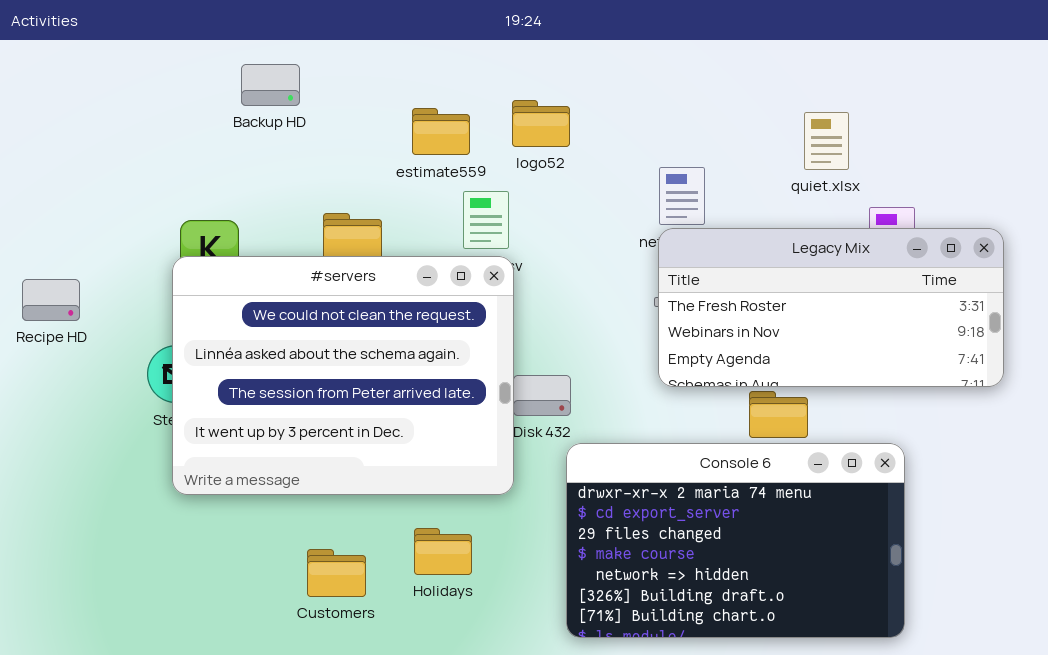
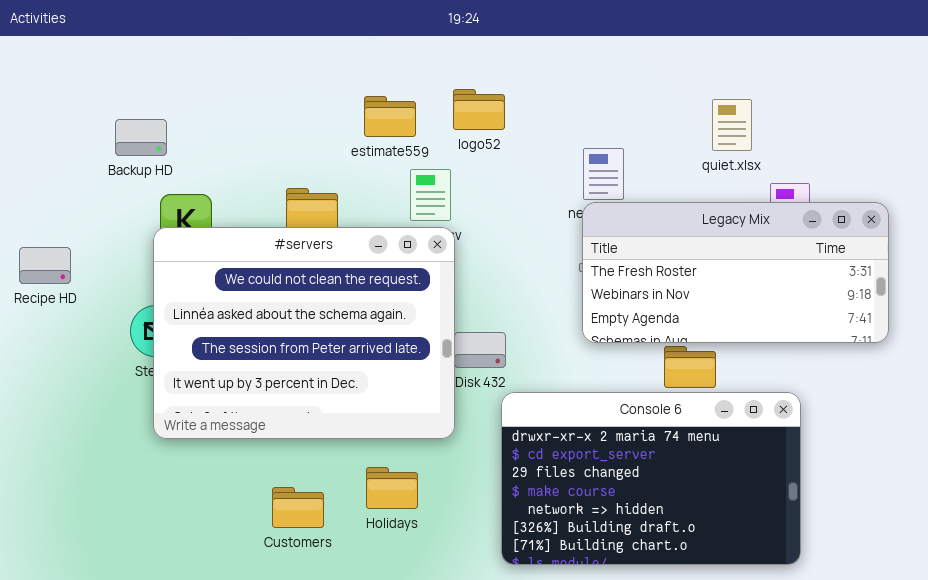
Backup HD: [241,64,300,106] -> [115,119,167,156], moved

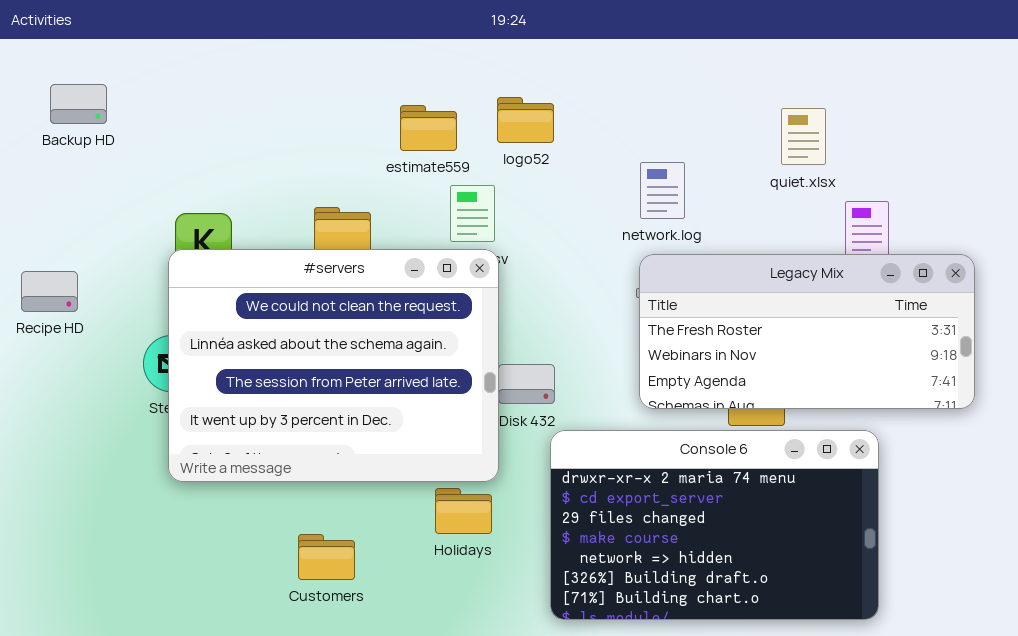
Backup HD: [115,119,167,156] -> [50,84,107,124], moved
Legacy Mix: [582,202,889,343] -> [639,254,975,409], moved
Holidays: [366,467,418,509] -> [435,488,492,534], moved

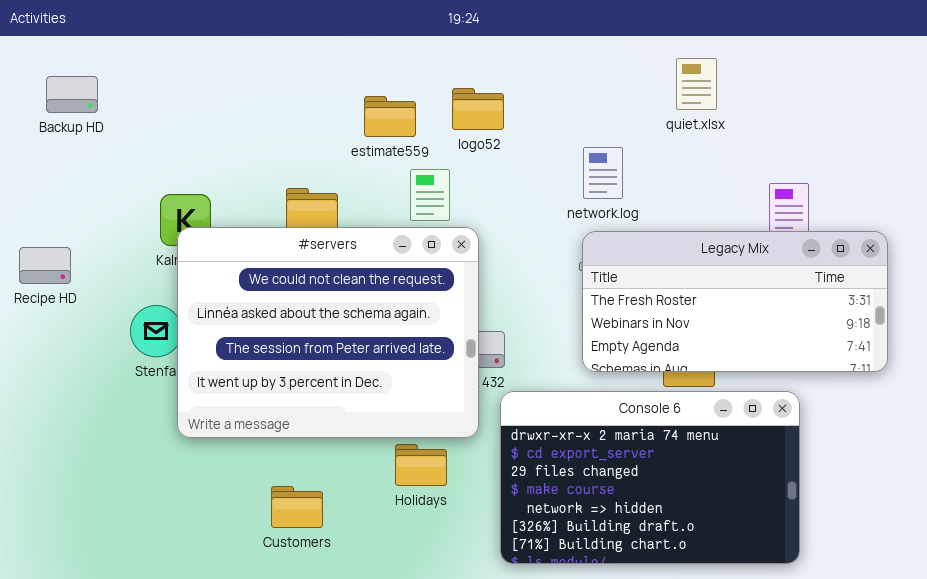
quiet.xlsx: [781,108,826,165] -> [676,58,717,110], moved
#servers: [168,249,499,482] -> [177,227,479,438], moved

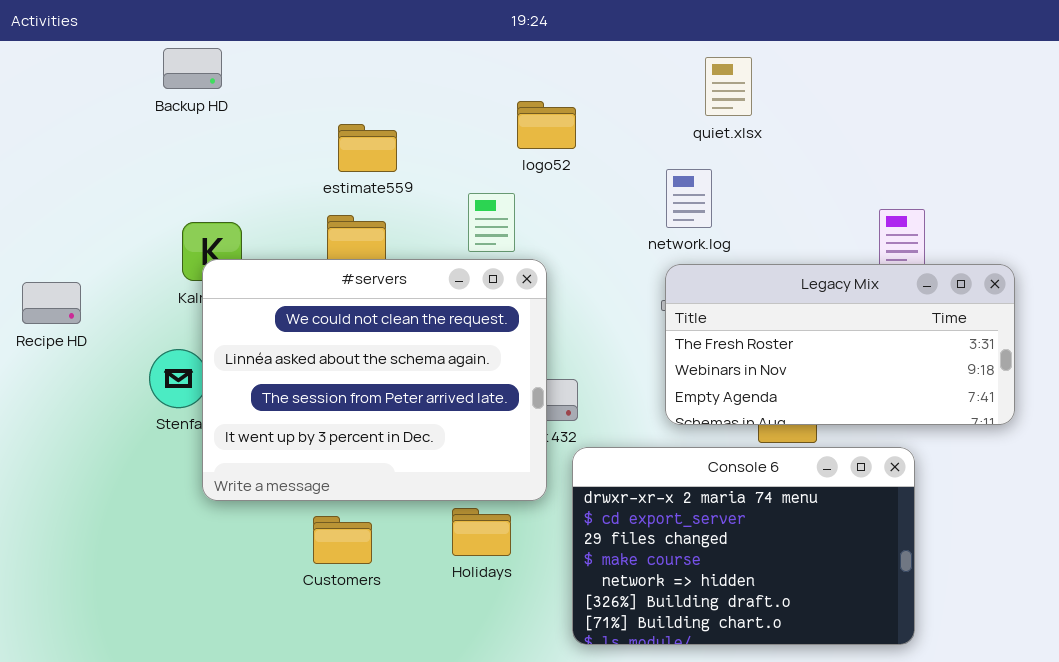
quiet.xlsx: [676,58,717,110] -> [705,57,752,116], moved
Backup HD: [46,76,98,113] -> [163,48,222,89], moved
estimate559: [364,96,416,137] -> [338,124,397,172], moved
Customers: [271,486,323,528] -> [313,516,372,564], moved

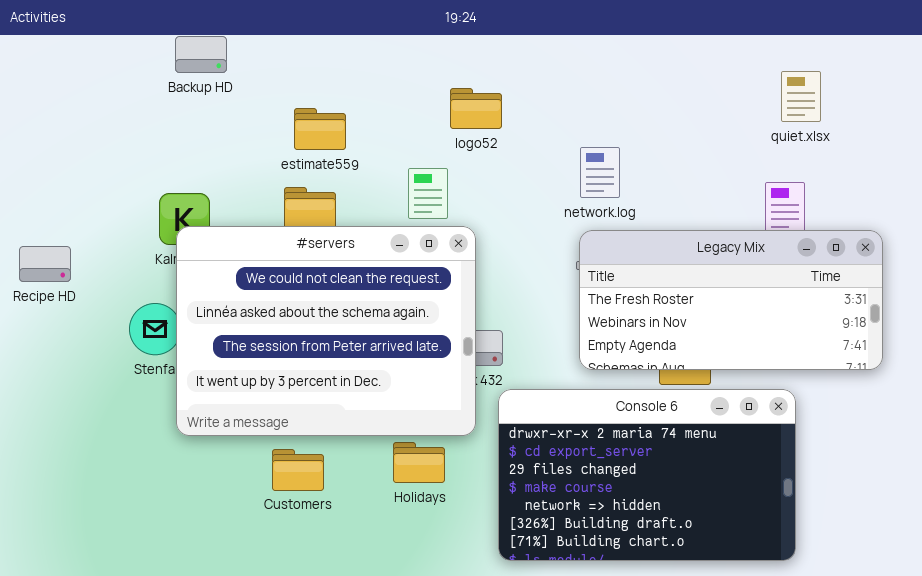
Backup HD: [163,48,222,89] -> [175,36,227,73], moved
quiet.xlsx: [705,57,752,116] -> [781,71,821,122], moved

